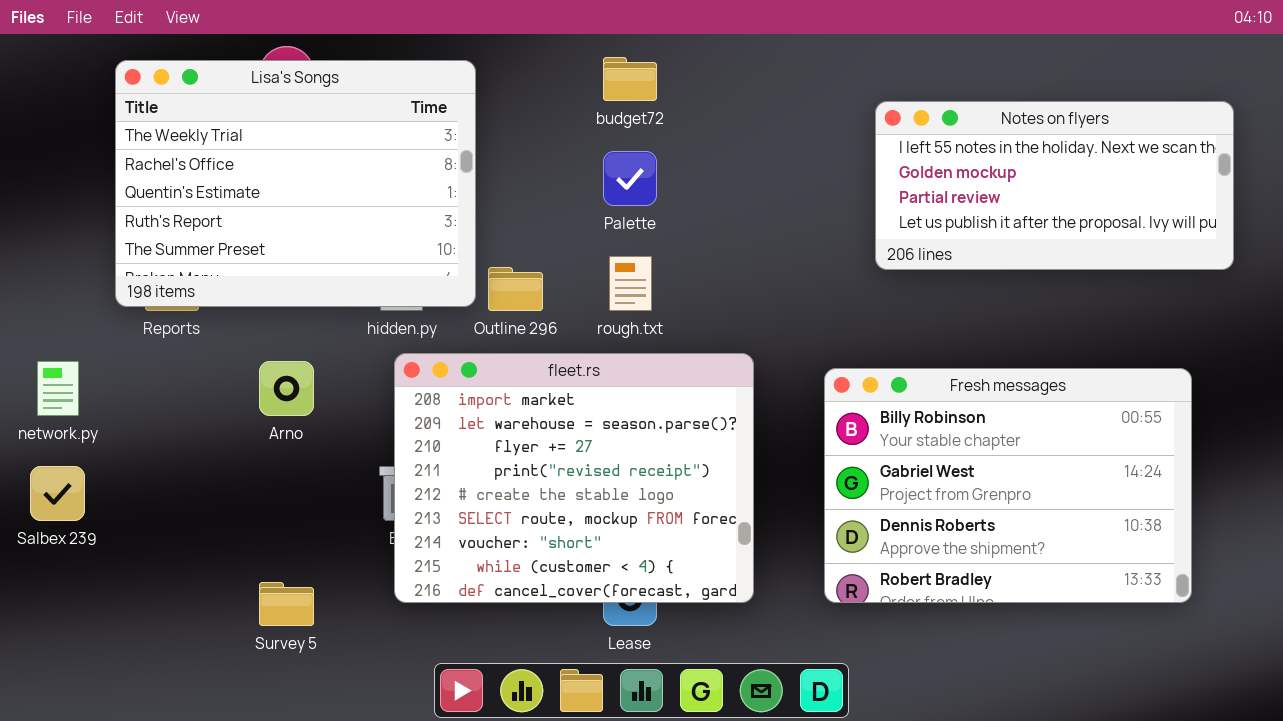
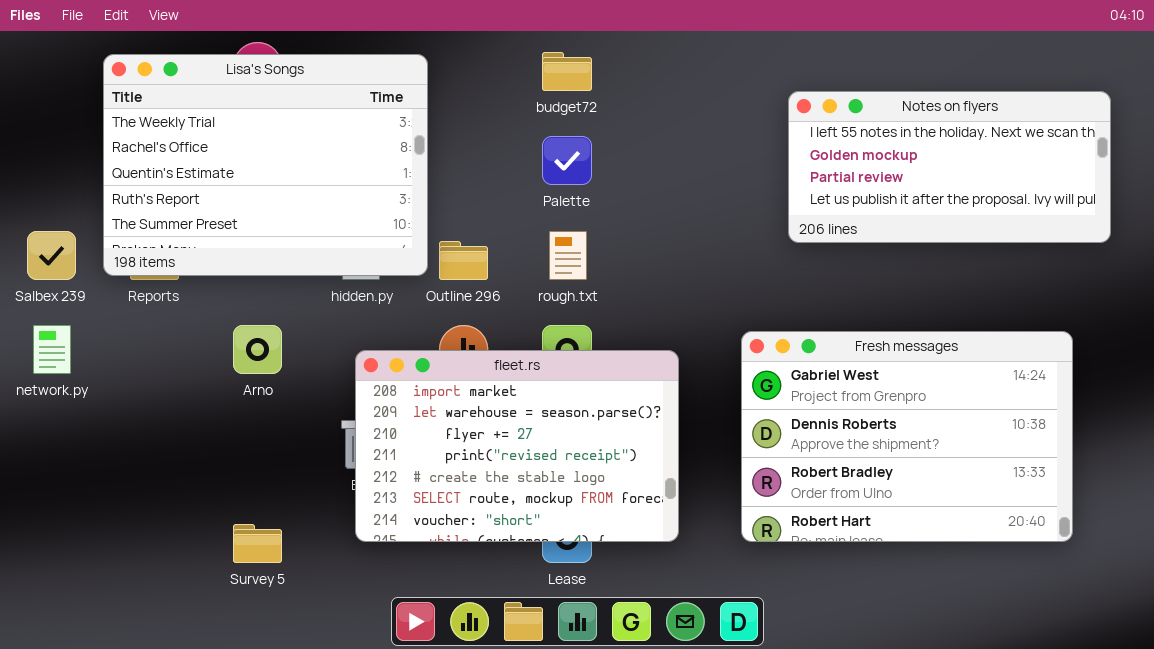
fleet.rs: [394,353,754,603] -> [355,350,679,542], resized
Fresh messages: [824,368,1192,603] -> [741,331,1073,542], scrolled down 1 row
Salbex 239: [30,466,85,521] -> [27,231,76,280], moved

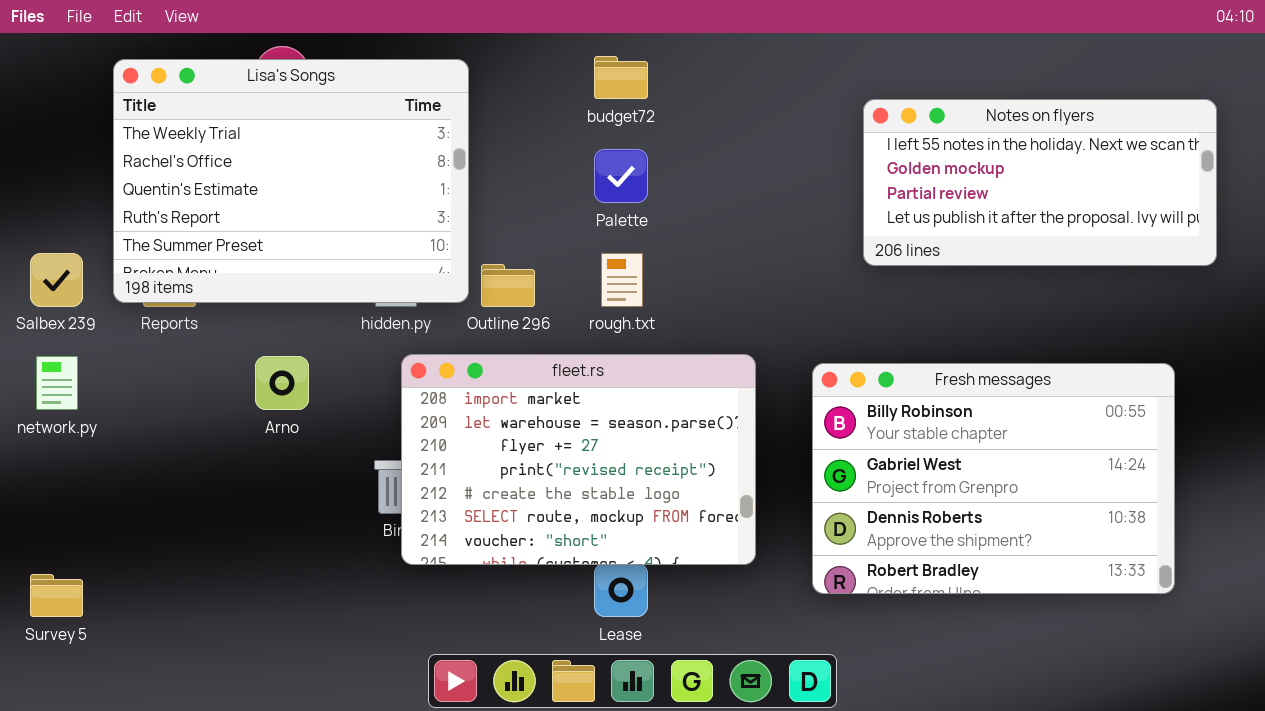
Fresh messages: [741,331,1073,542] -> [812,363,1175,594], scrolled up 1 row
fleet.rs: [355,350,679,542] -> [401,354,756,565], moved
Survey 5: [233,524,282,563] -> [30,574,83,617], moved

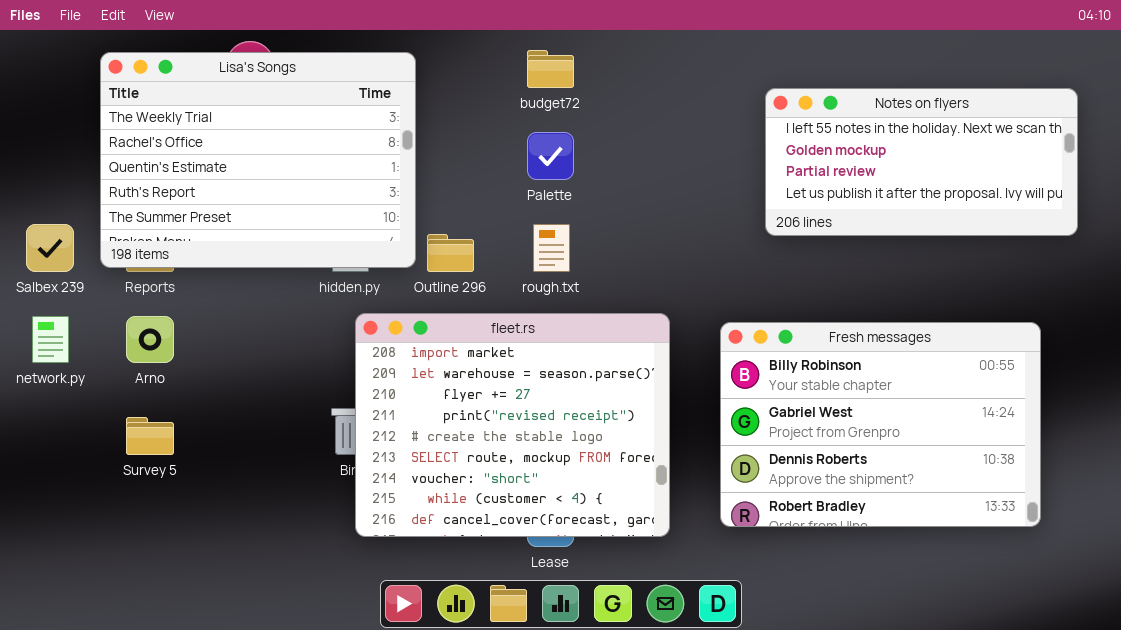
fleet.rs: [401,354,756,565] -> [355,313,670,537], resized
Arno: [255,356,309,410] -> [126,316,174,363], moved
Survey 5: [30,574,83,617] -> [126,417,174,455], moved

